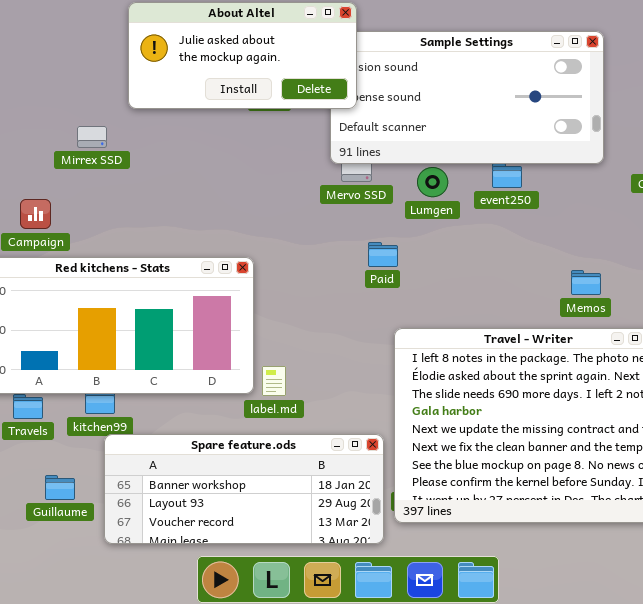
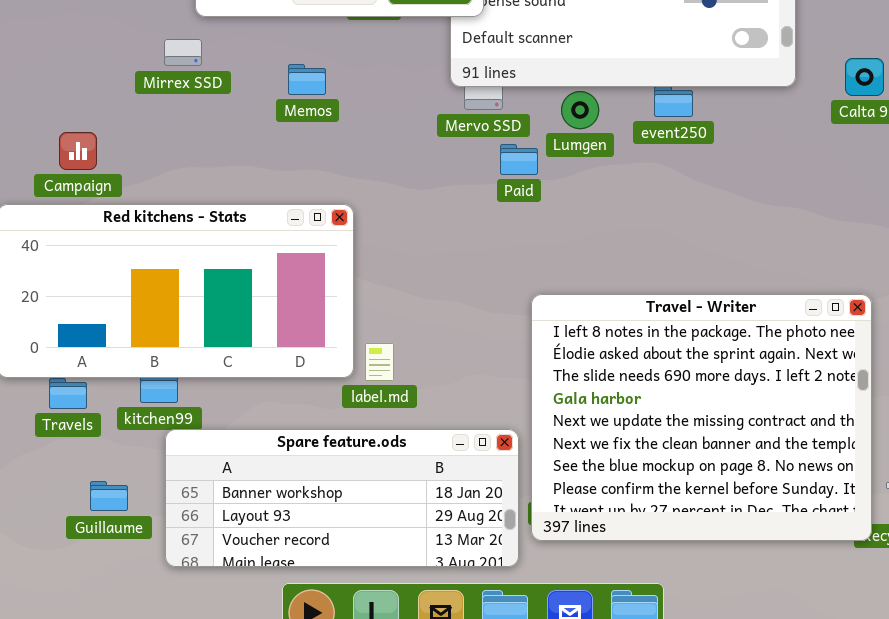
Mirrex SSD: [77,126,107,148] -> [164,39,202,66], moved
Paid: [368,242,398,267] -> [500,144,538,175], moved
Memos: [571,270,601,295] -> [288,64,326,95], moved

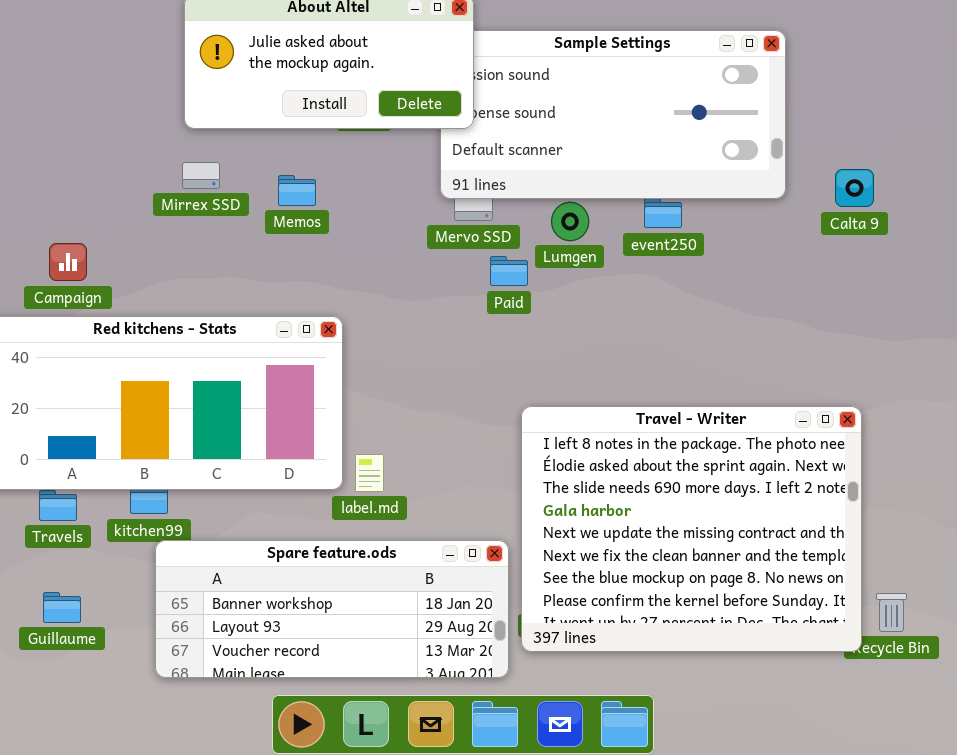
Mirrex SSD: [164,39,202,66] -> [182,162,220,189], moved
Guillaume: [90,481,128,511] -> [43,592,81,623], moved

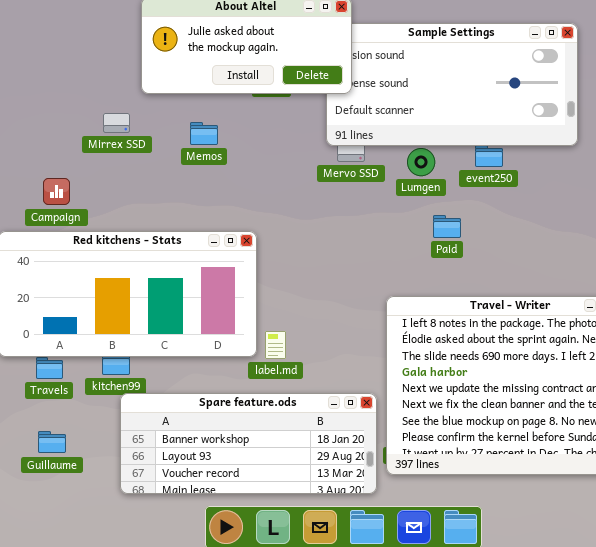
Mirrex SSD: [182,162,220,189] -> [103,113,130,133], moved
Memos: [278,175,316,206] -> [190,122,218,145], moved
Paid: [490,256,528,286] -> [433,215,461,238], moved

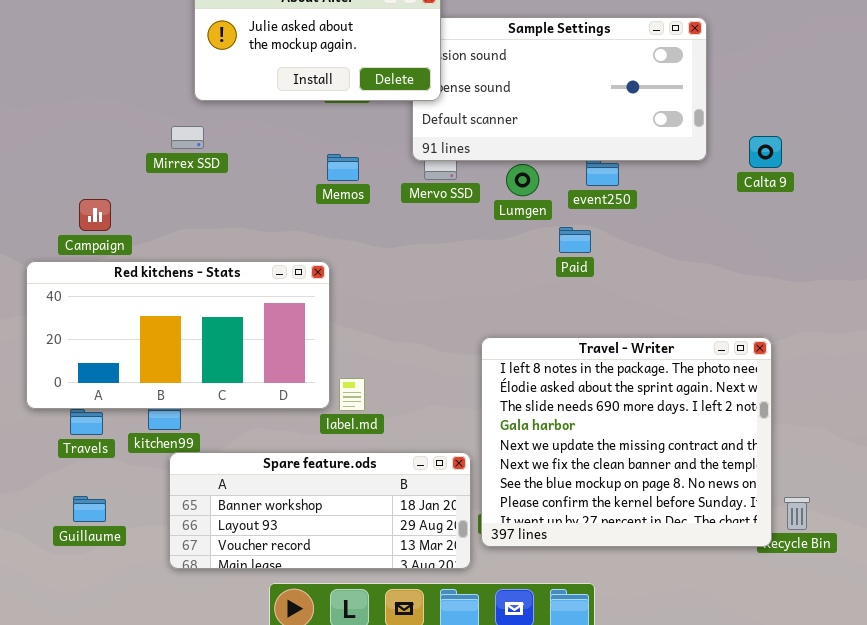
Mirrex SSD: [103,113,130,133] -> [171,126,204,149], moved
Memos: [190,122,218,145] -> [327,154,359,181], moved
Paid: [433,215,461,238] -> [559,227,591,253], moved

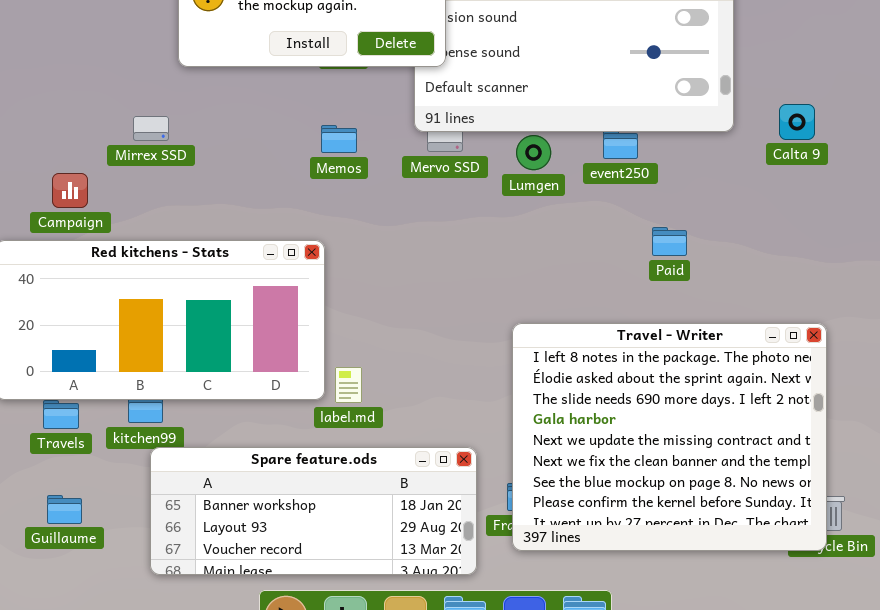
Mirrex SSD: [171,126,204,149] -> [133,116,169,141], moved
Paid: [559,227,591,253] -> [652,227,687,256], moved
Travel - Writer: [481,337,772,547] -> [512,323,827,551], moved

